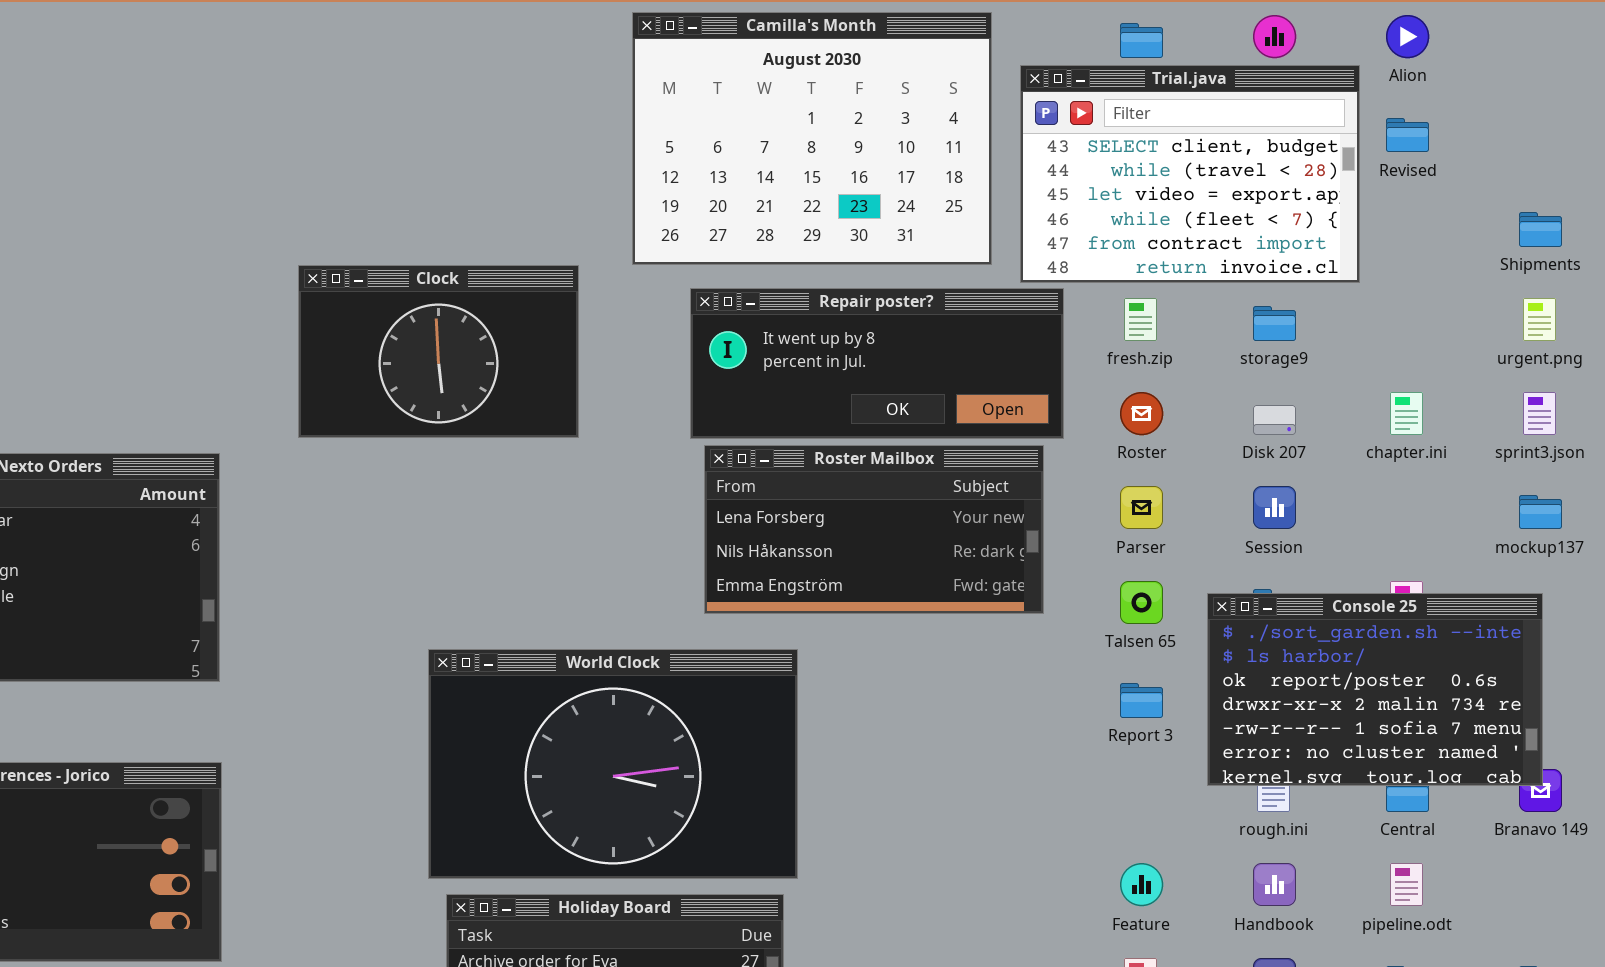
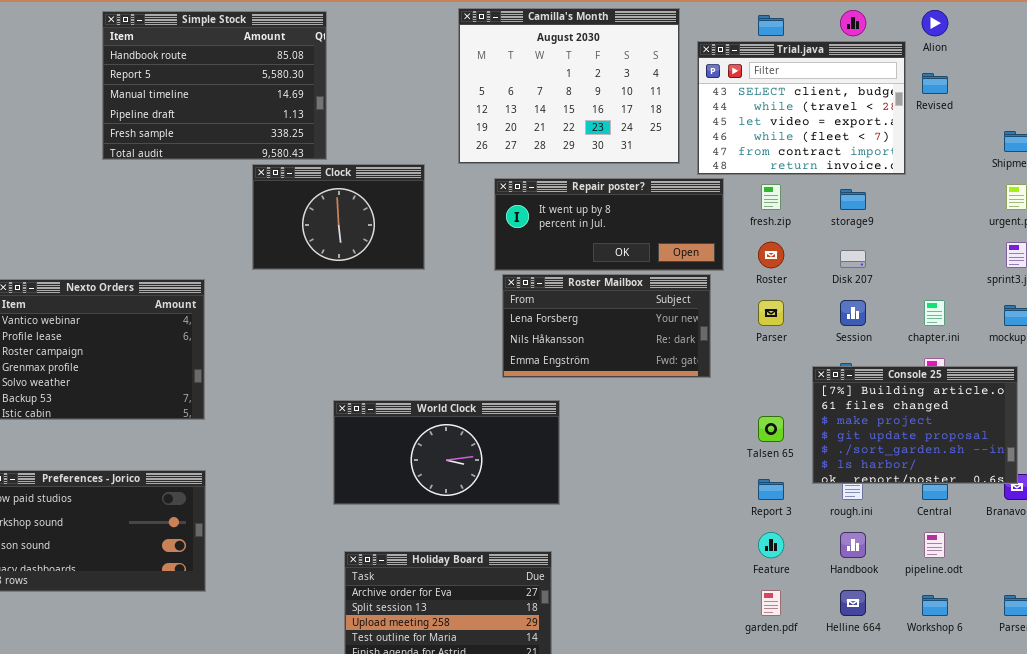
Simple Stock: none -> [102,11,327,160], opened
chapter.ini: [1390,392,1423,435] -> [924,300,945,326], moved
Talsen 65: [1120,581,1163,624] -> [758,416,784,442], moved
Console 25: [1207,593,1543,786] -> [812,366,1018,484], scrolled up 4 rows
World Clock: [428,649,798,879] -> [333,400,560,505], resized
Report 3: [1120,683,1163,718] -> [758,479,784,500], moved

